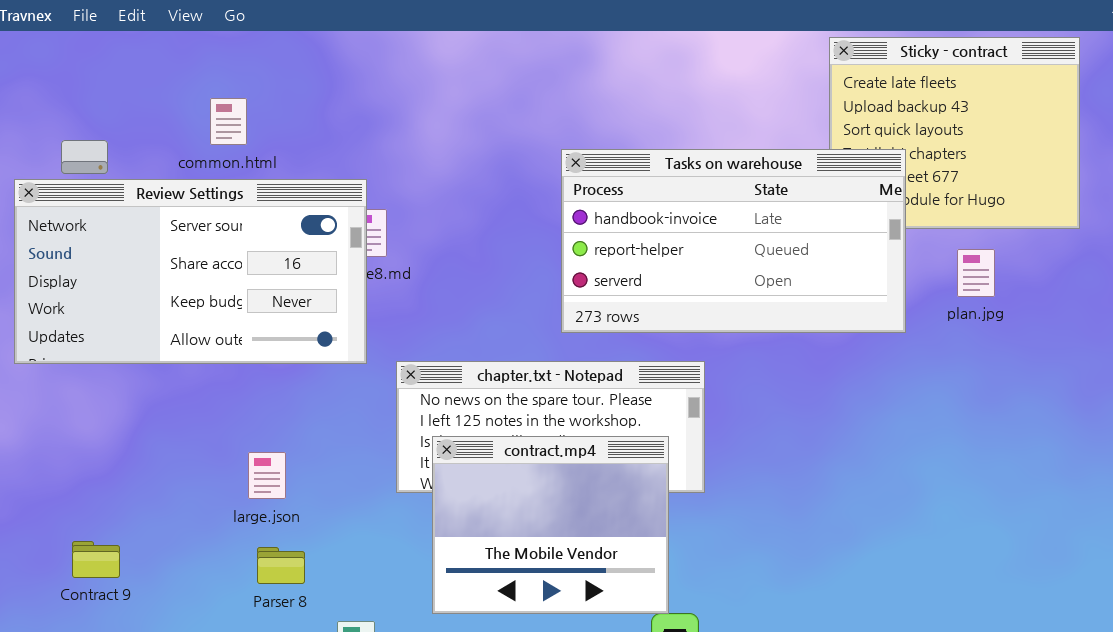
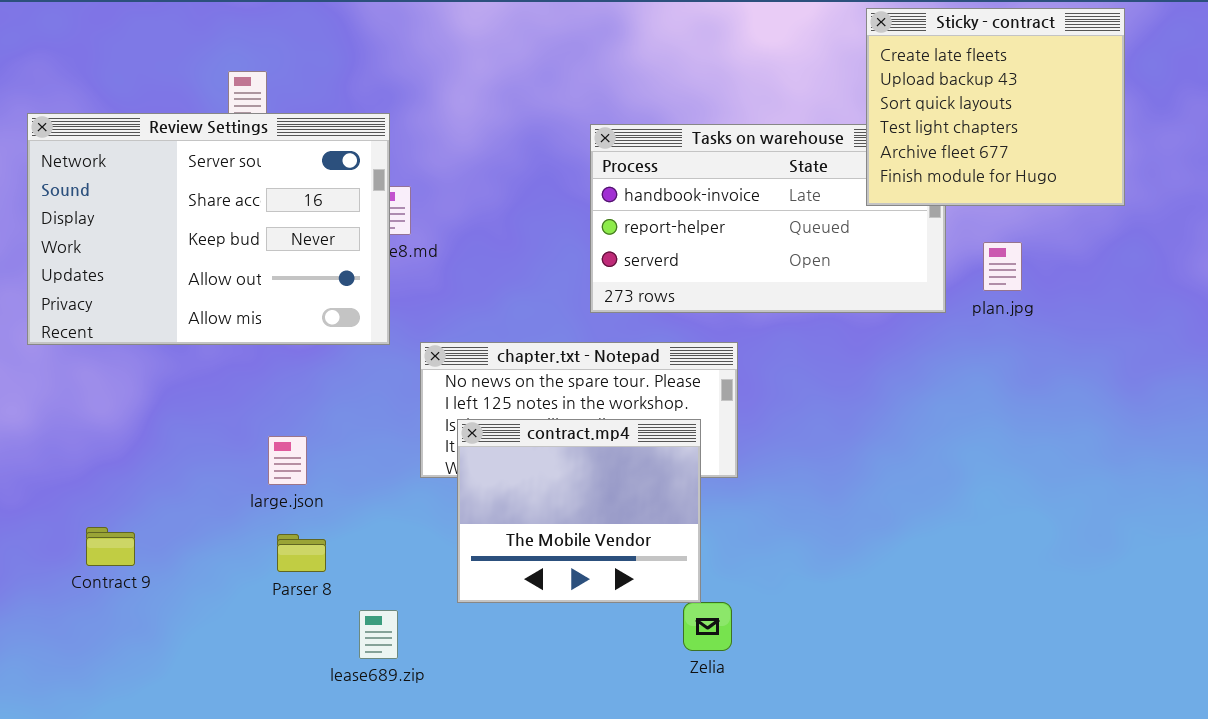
Sticky - contract: [829,37,1080,229] -> [866,8,1125,206], raised
Review Settings: [14,179,367,364] -> [27,113,390,345], resized
plan.jpg: [957,249,995,297] -> [983,242,1022,291], moved

